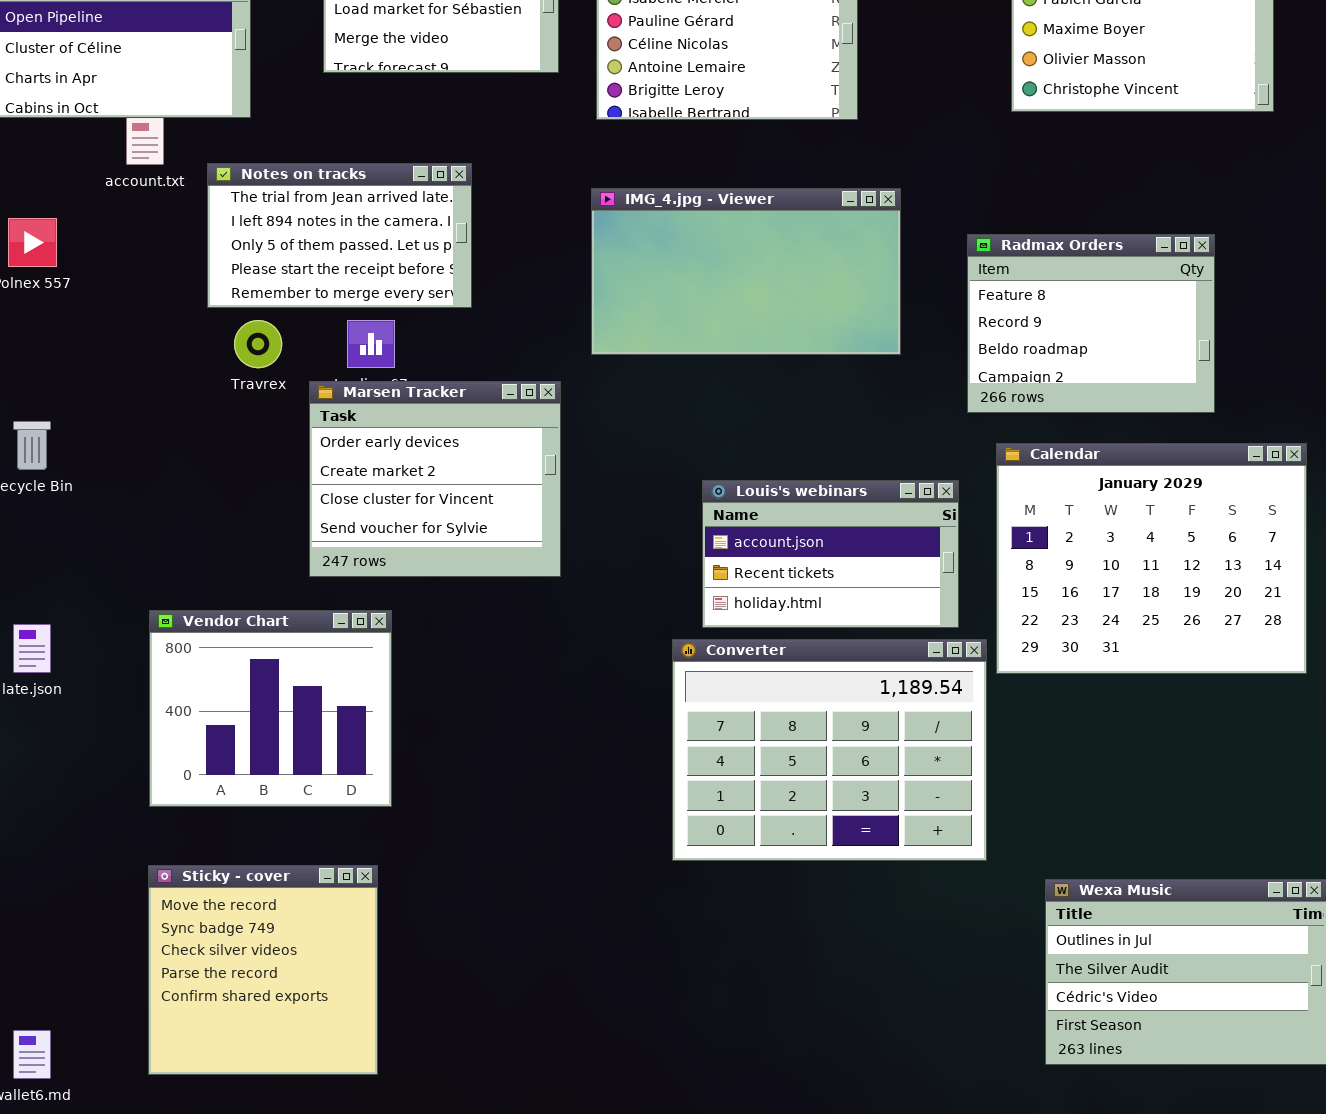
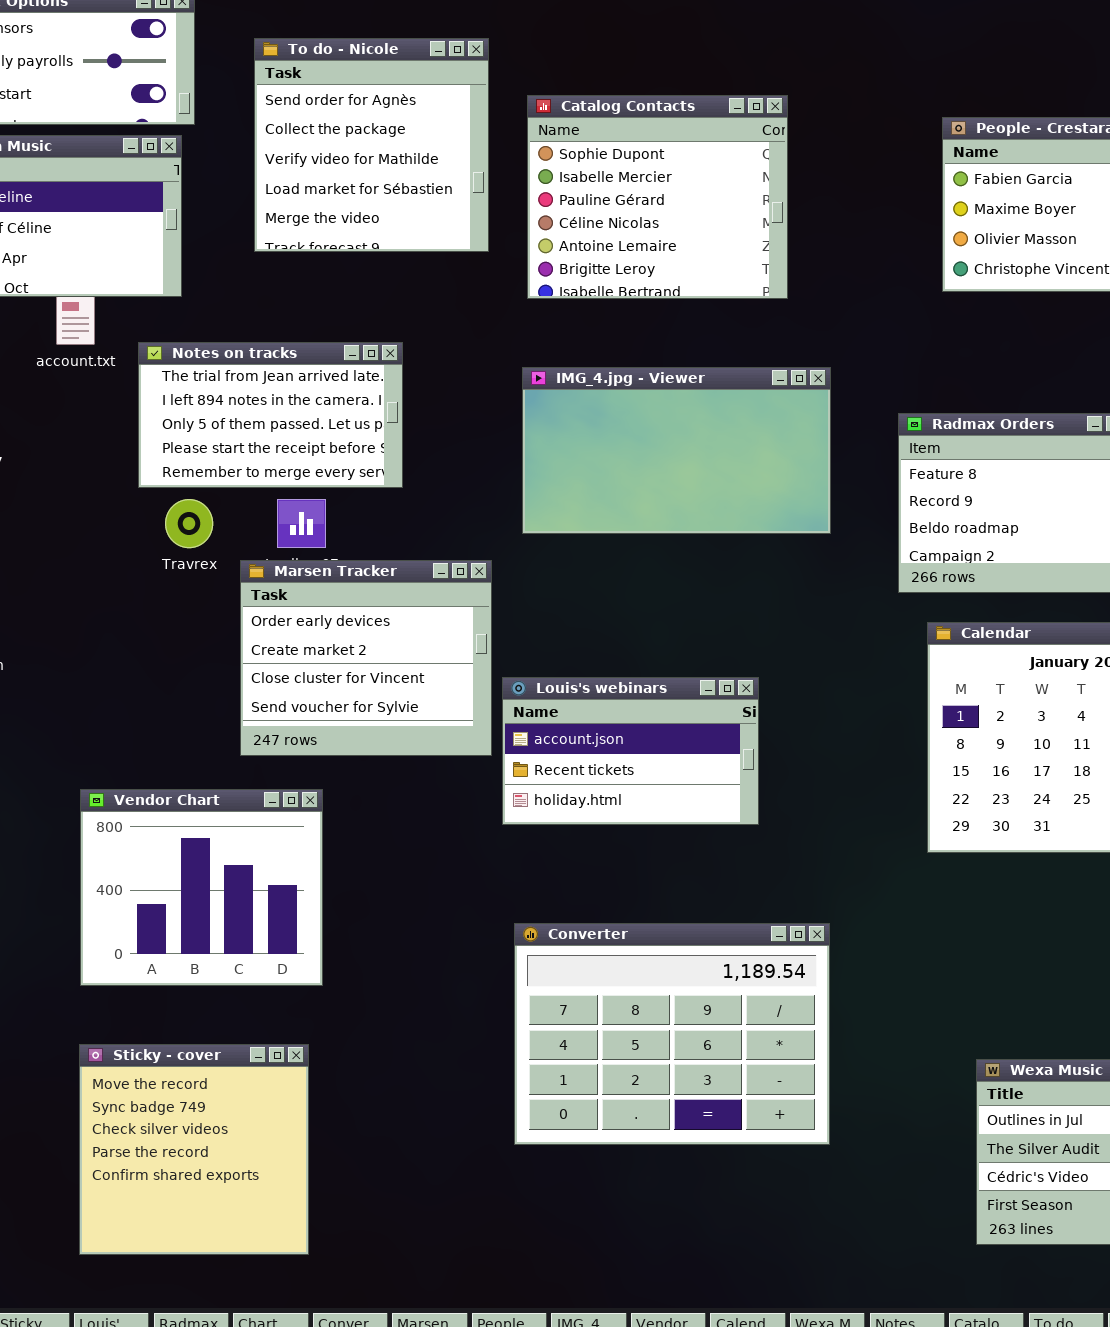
Louis's webinars: [702,480,959,628] -> [502,677,759,825], moved
Converter: [672,639,987,861] -> [514,923,830,1145], moved

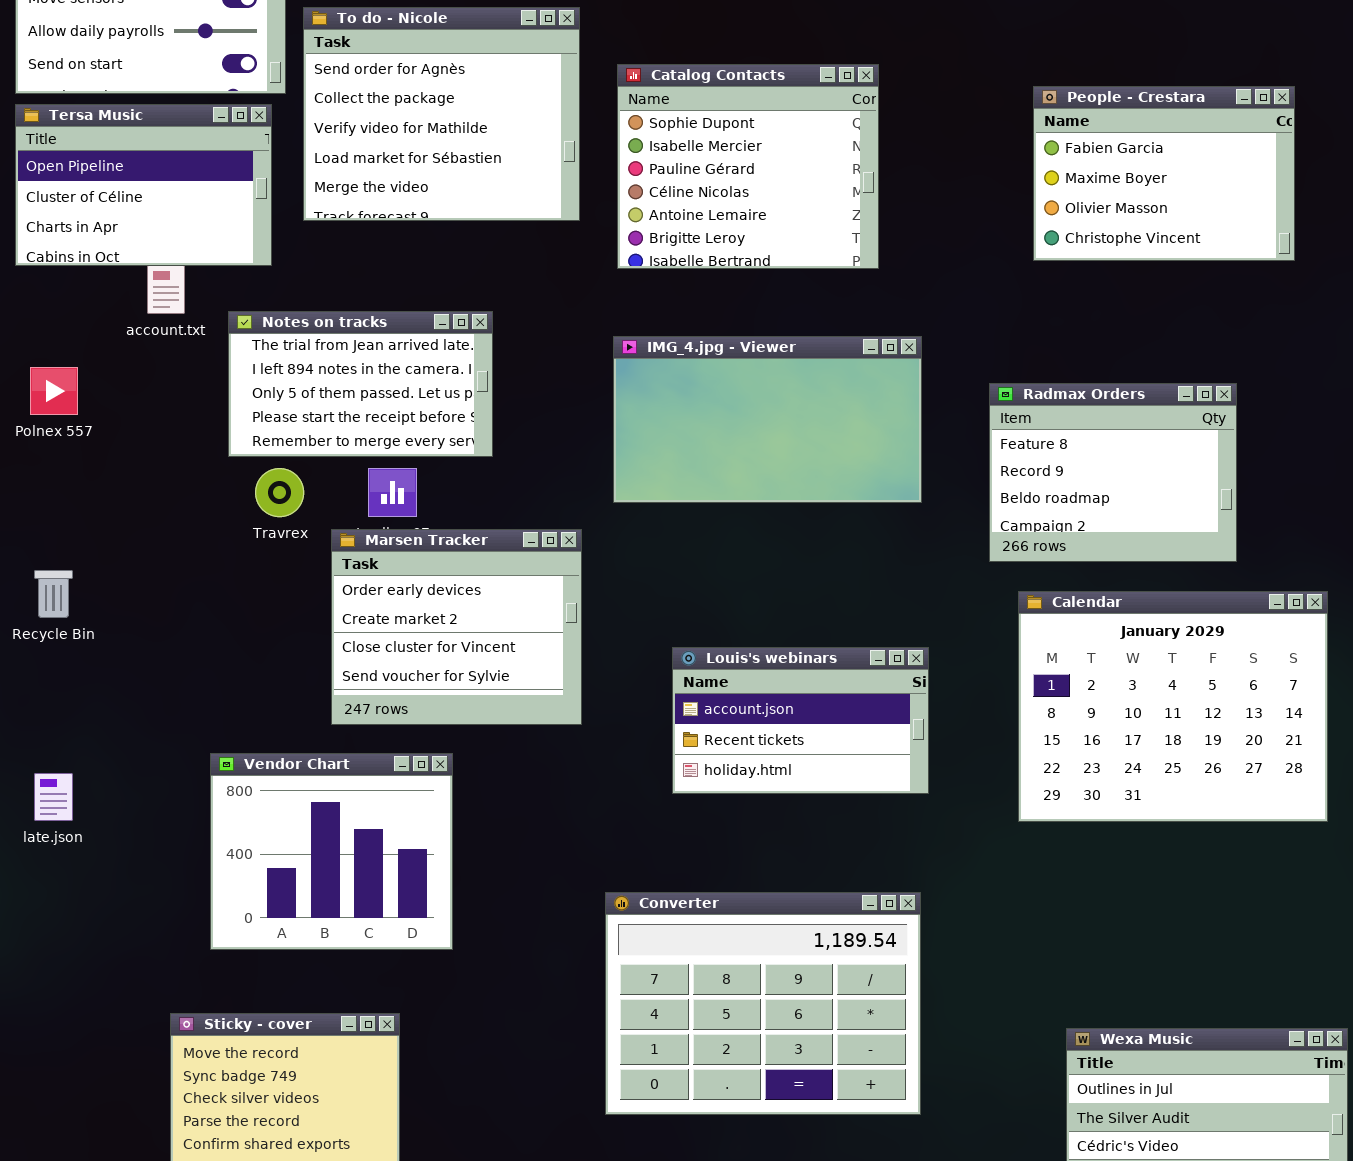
To do - Nicole: [254,38,489,252] -> [303,7,580,221], resized
Louis's webinars: [502,677,759,825] -> [672,647,929,794], moved
Vendor Chart: [80,789,323,986] -> [210,753,453,950], moved

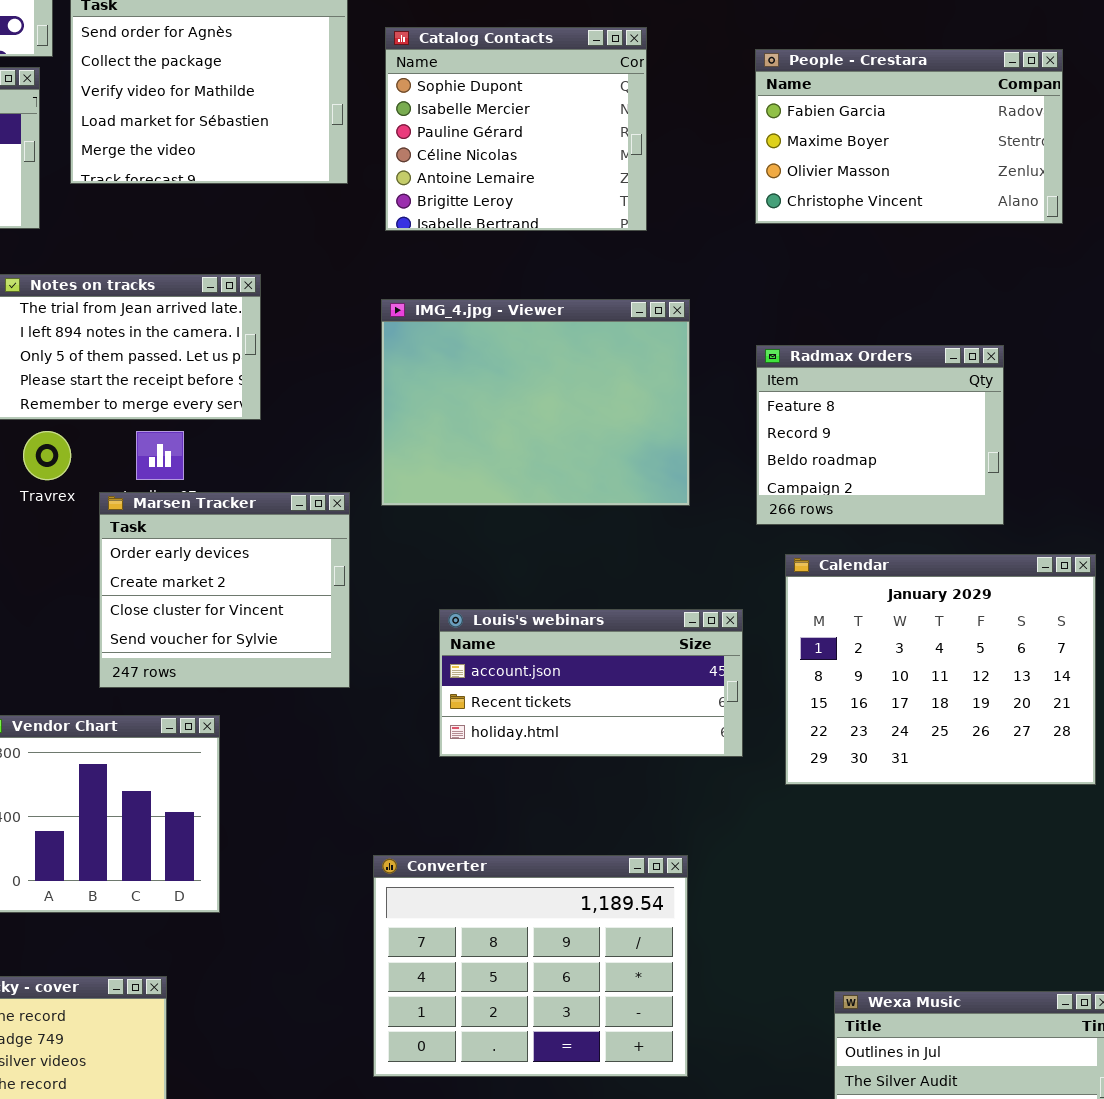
People - Crestara: [1033,86,1295,261] -> [755,49,1063,224], resized
IMG_4.jpg - Viewer: [613,336,922,503] -> [381,299,690,506], resized
Louis's webinars: [672,647,929,794] -> [439,609,743,757], resized

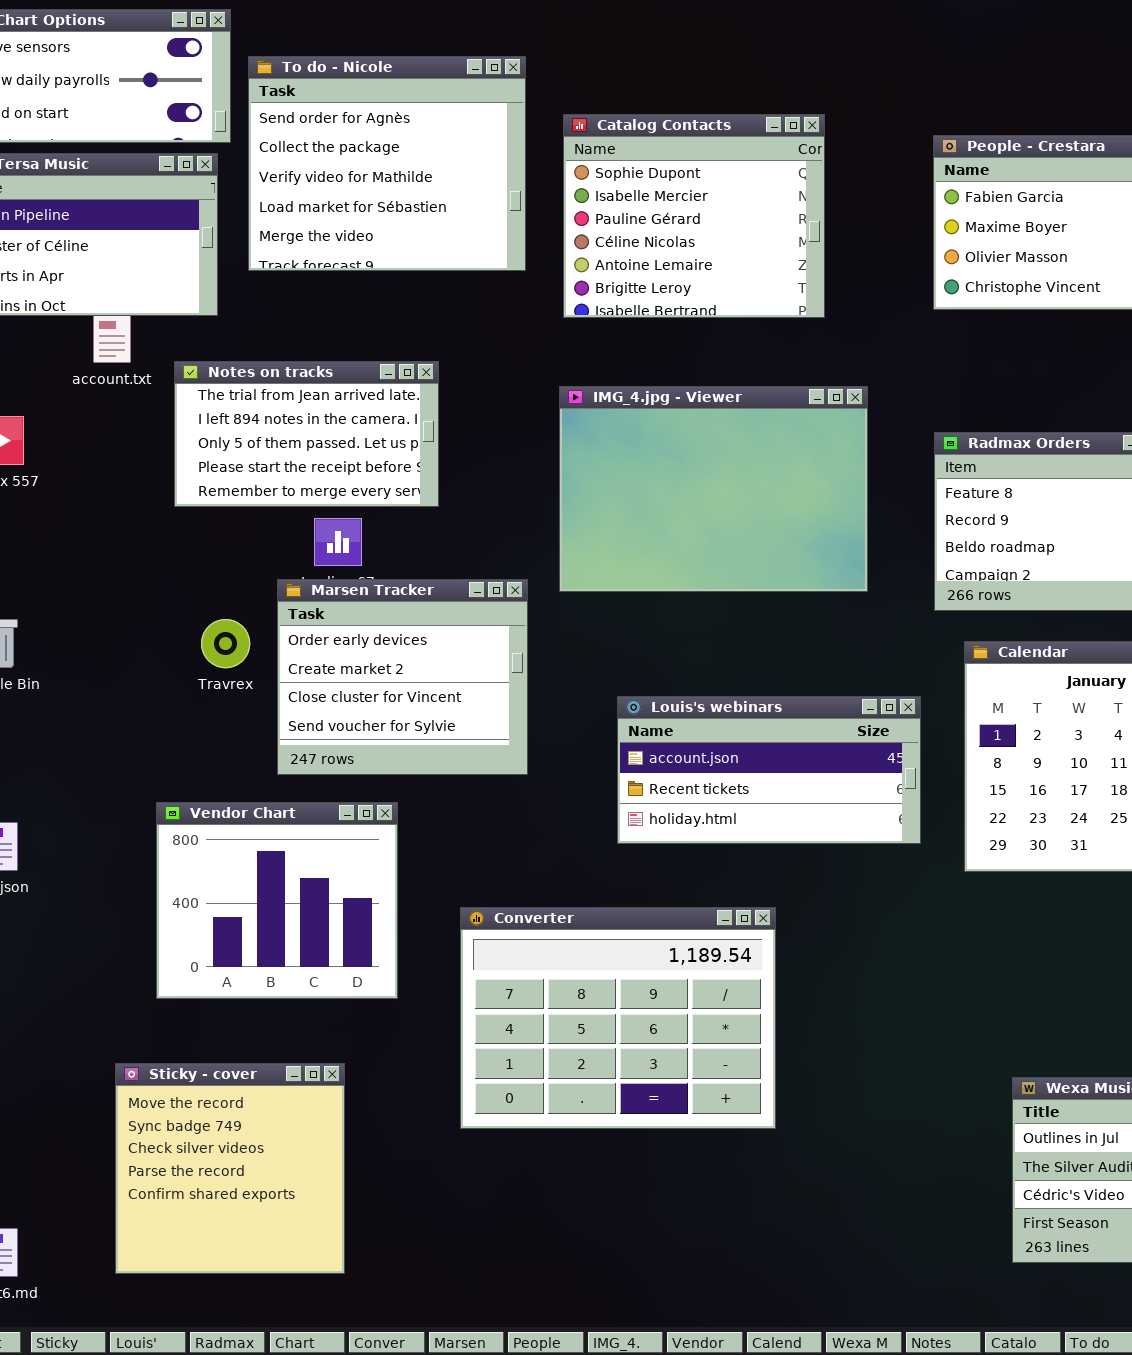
Travrex: [23,431,71,480] -> [201,619,250,668], moved
Converter: [373,855,688,1077] -> [460,907,776,1129], moved

